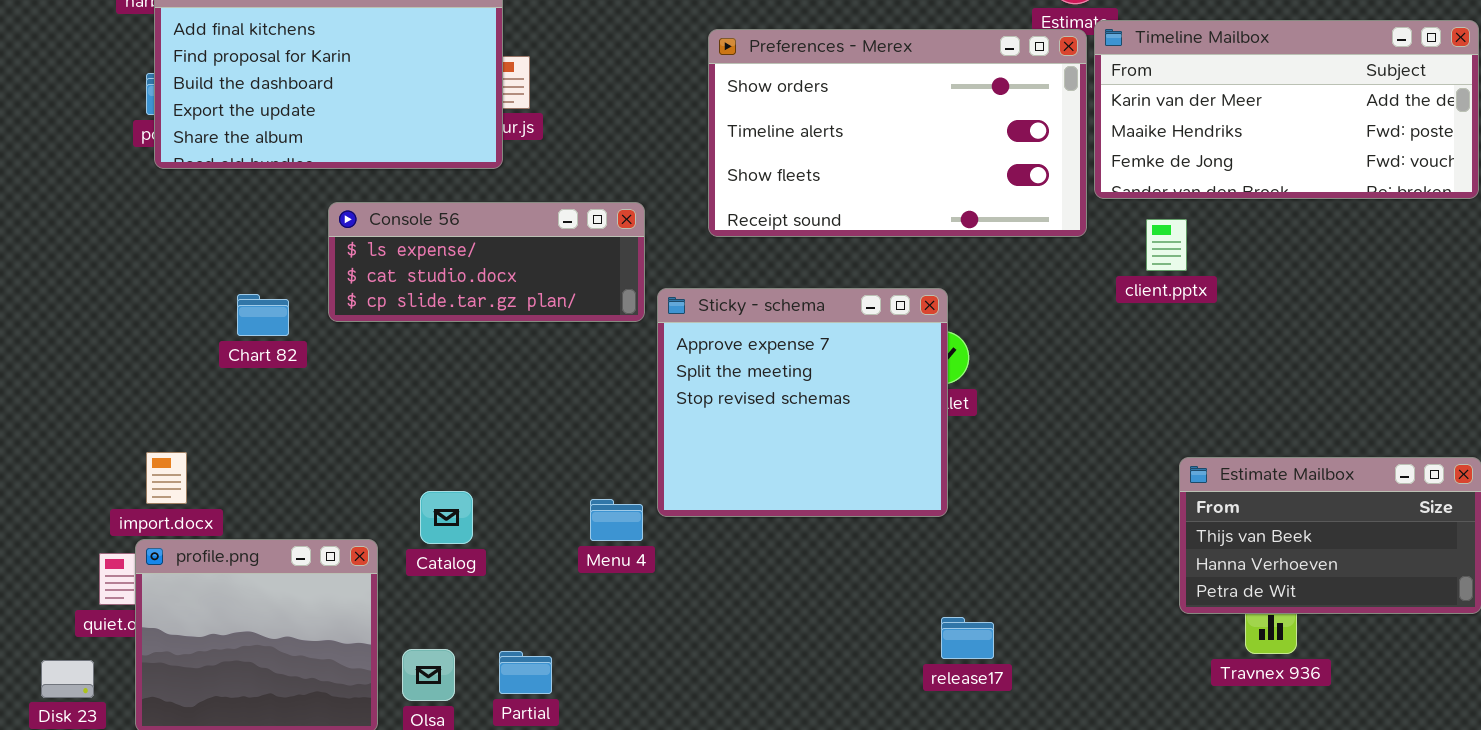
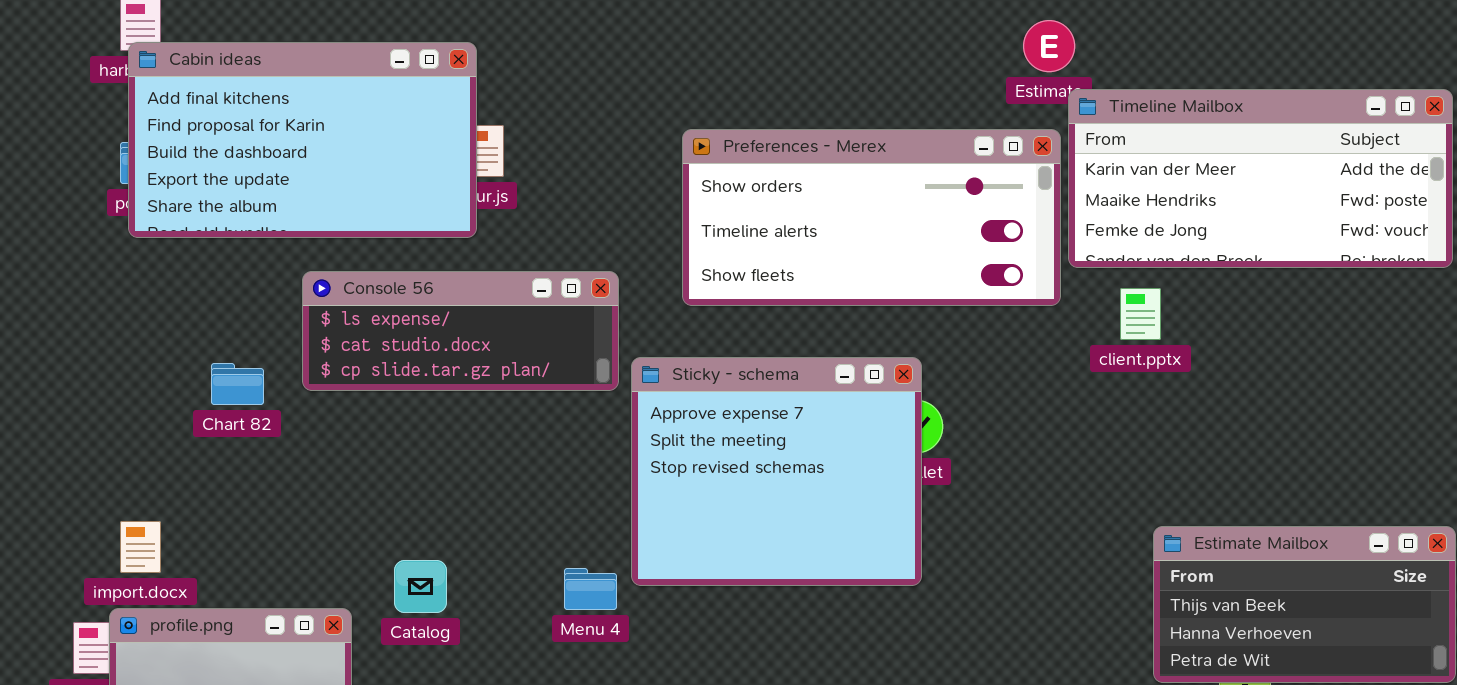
Preferences - Merex: [708,29,1087,237] -> [682,129,1061,306], resized

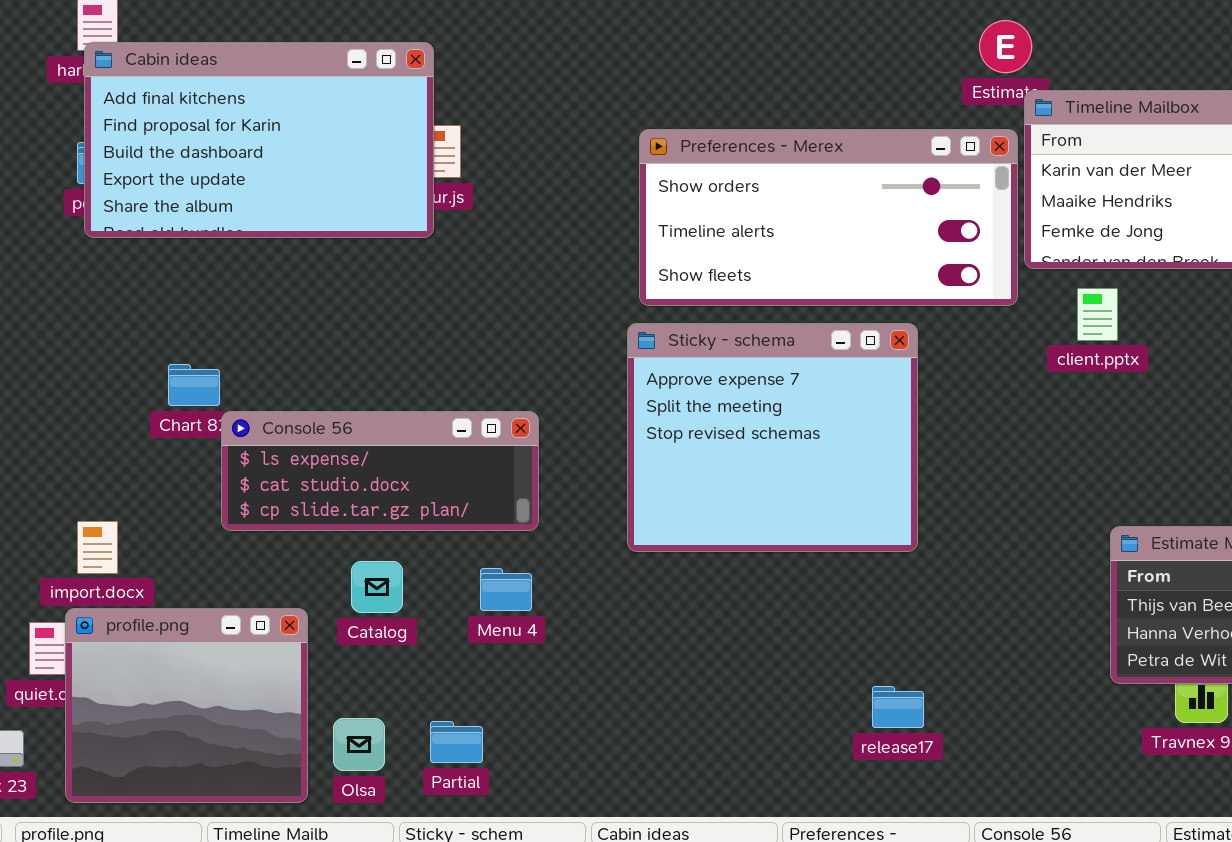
Console 56: [302,271,619,391] -> [221,411,539,531], moved
Sticky - schema: [631,357,922,586] -> [627,323,918,552], moved
Menu 4: [564,568,617,610] -> [480,568,532,611], moved

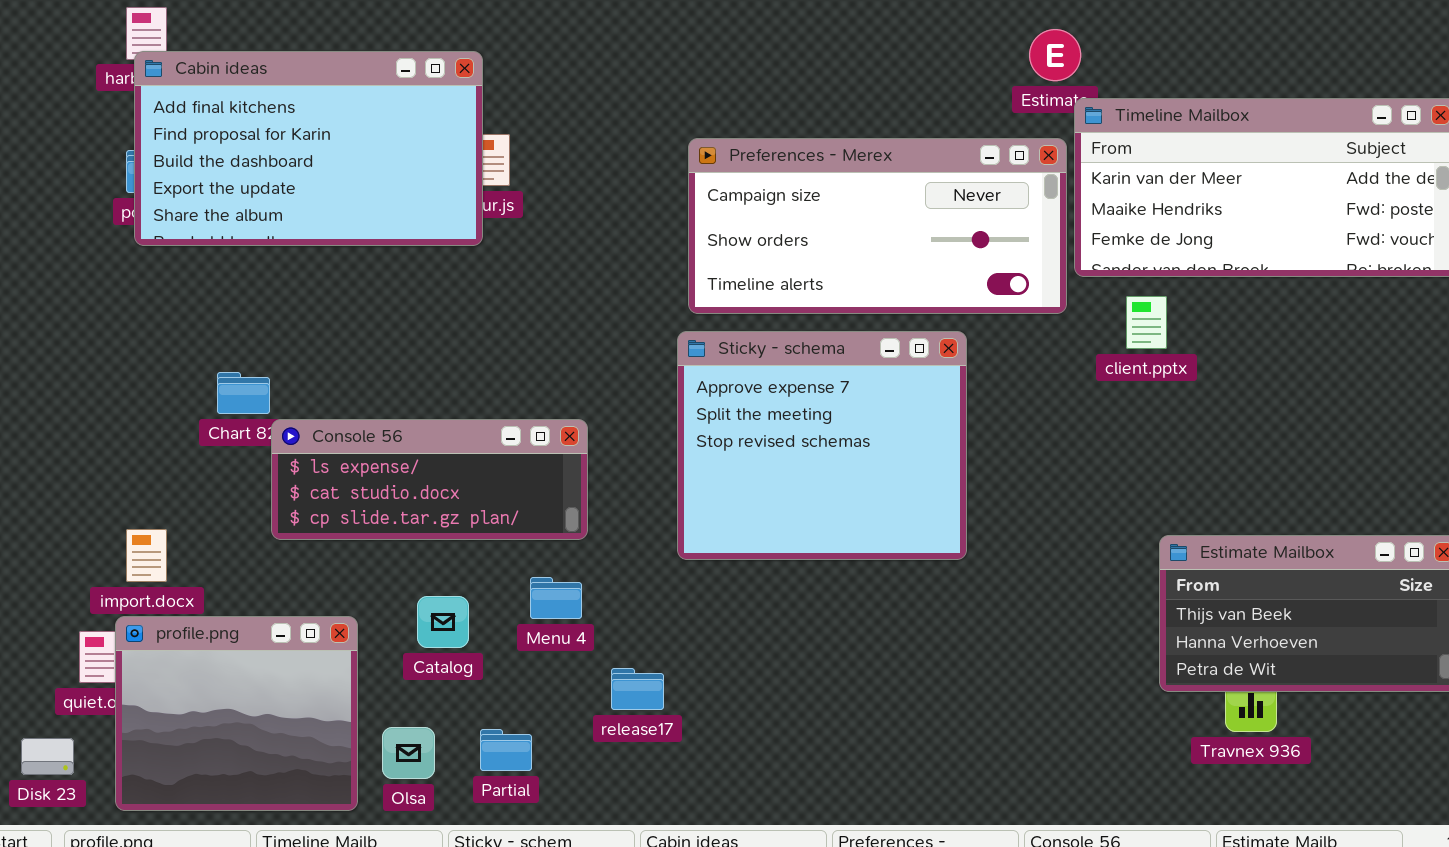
Preferences - Merex: [639,129,1018,306] -> [688,138,1067,314], scrolled up 1 row
Catalog: [351,561,403,613] -> [417,596,469,648], moved
release17: [872,686,924,728] -> [611,668,664,710], moved

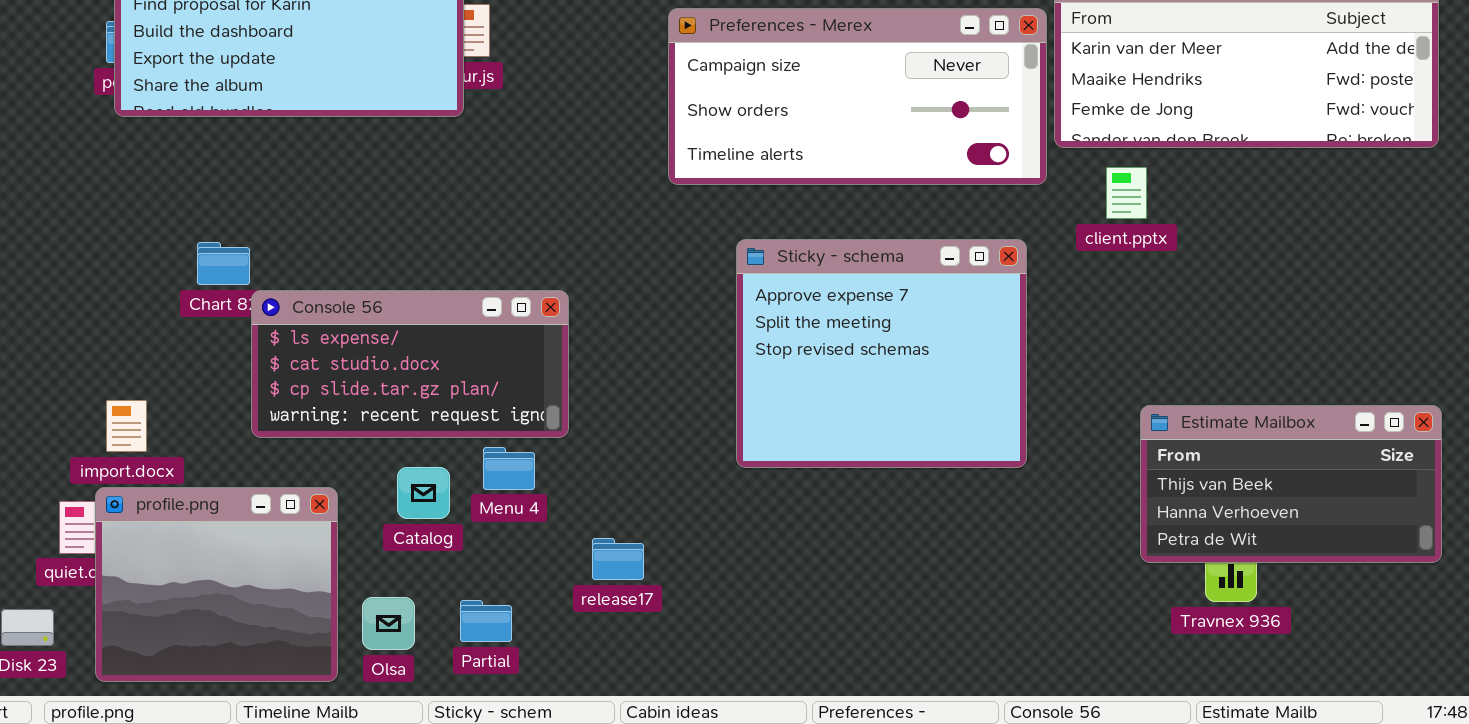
Sticky - schema: [677,331,967,560] -> [736,239,1027,468], moved
Console 56: [271,419,588,540] -> [251,290,569,438], resized
Menu 4: [530,577,582,619] -> [483,447,535,490], moved

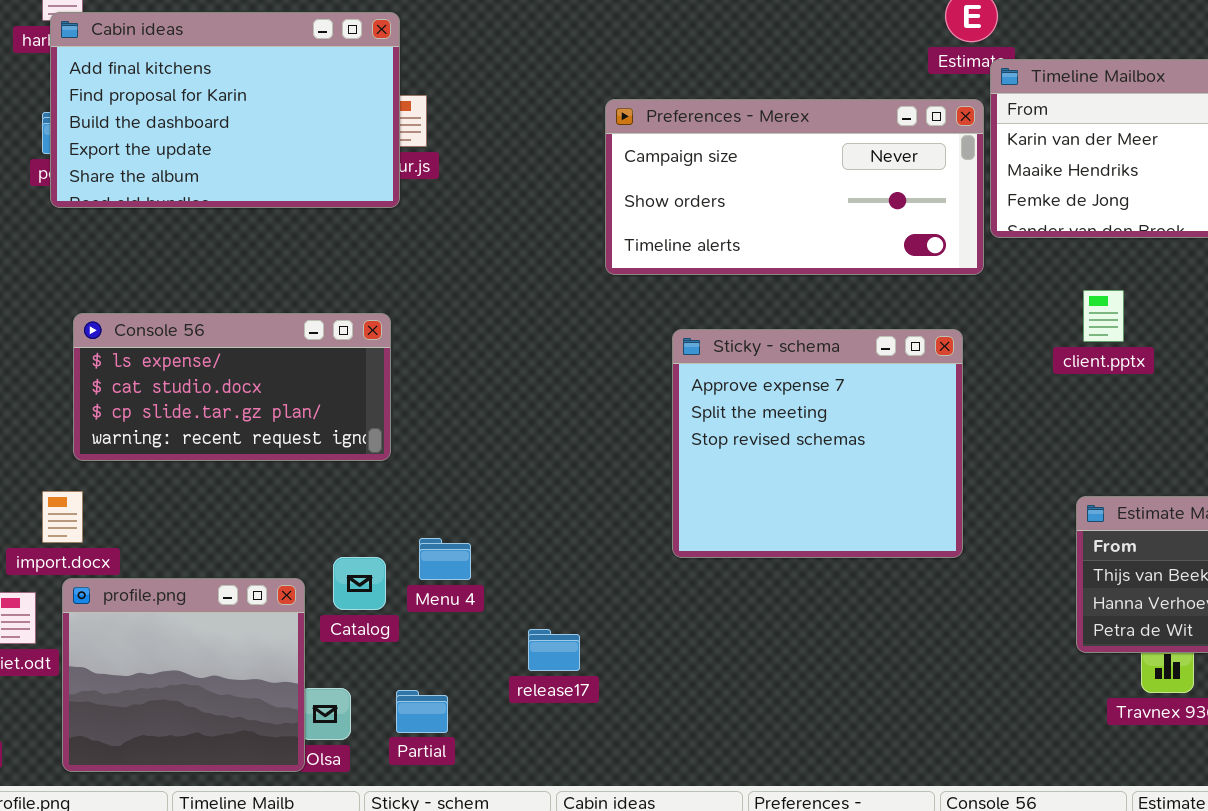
client.pptx: [1106,167,1147,219] -> [1083,290,1124,342], moved
Console 56: [251,290,569,438] -> [73,313,391,461], moved
profile.png: [95,487,338,682] -> [62,578,305,772], moved

